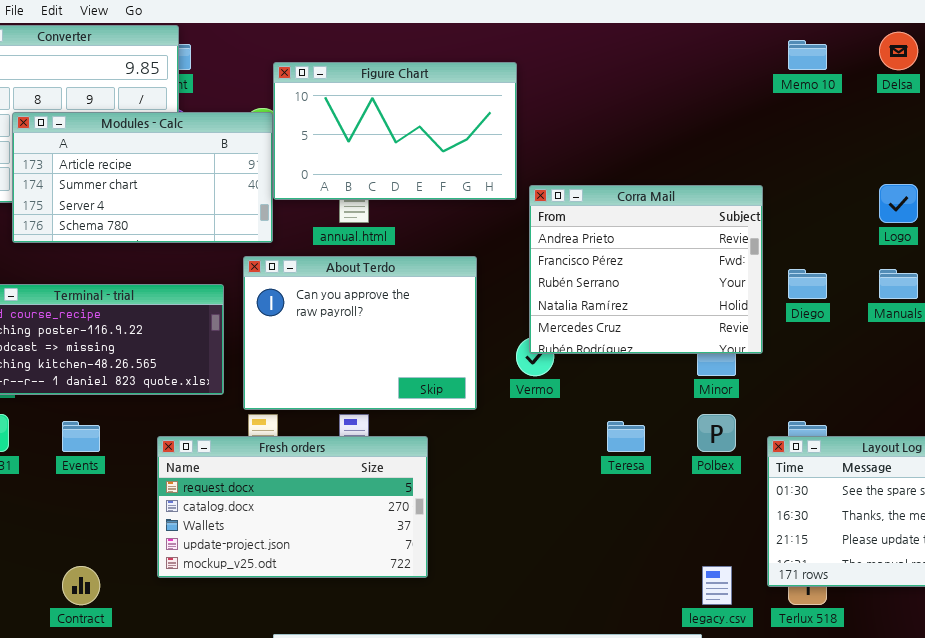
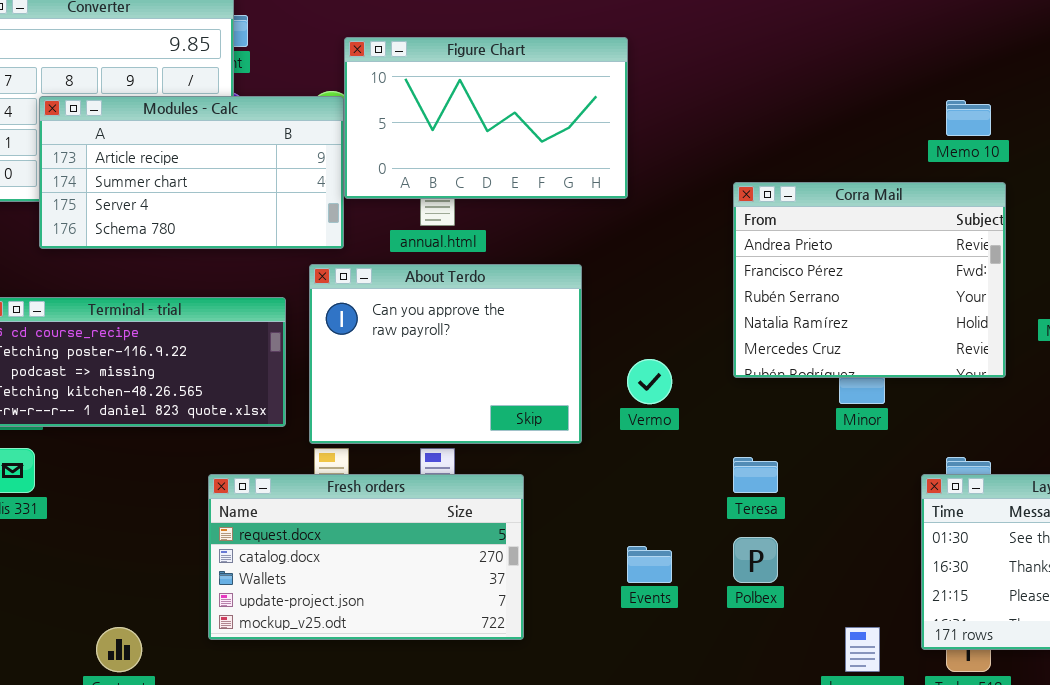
Memo 10: [788,40,827,70] -> [946,100,991,136], moved
Corra Mail: [529,185,763,354] -> [733,182,1006,378], moved
Polbex: [697,414,736,452] -> [733,537,778,583], moved
Events: [62,421,100,452] -> [627,546,672,583], moved

